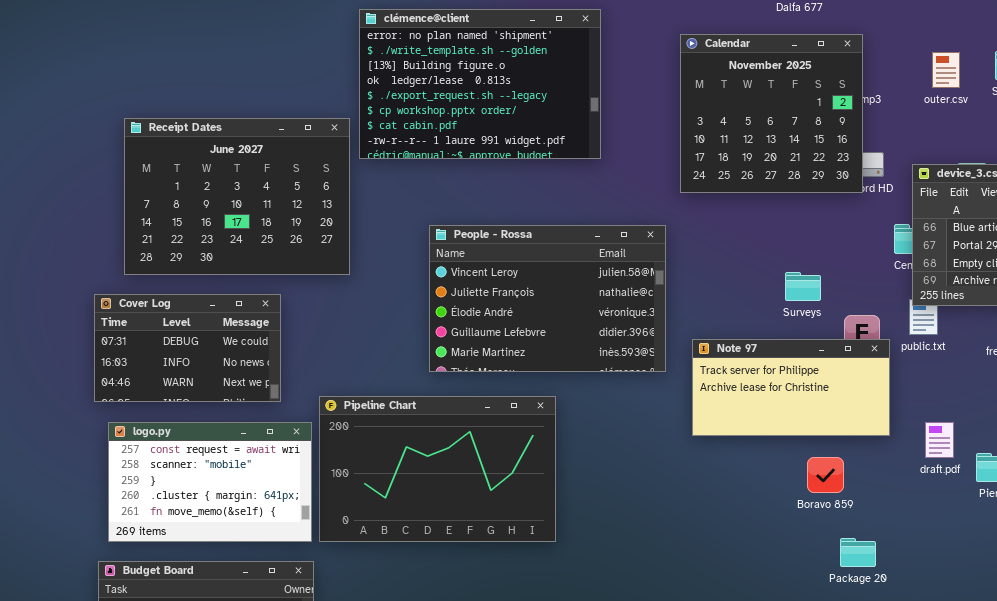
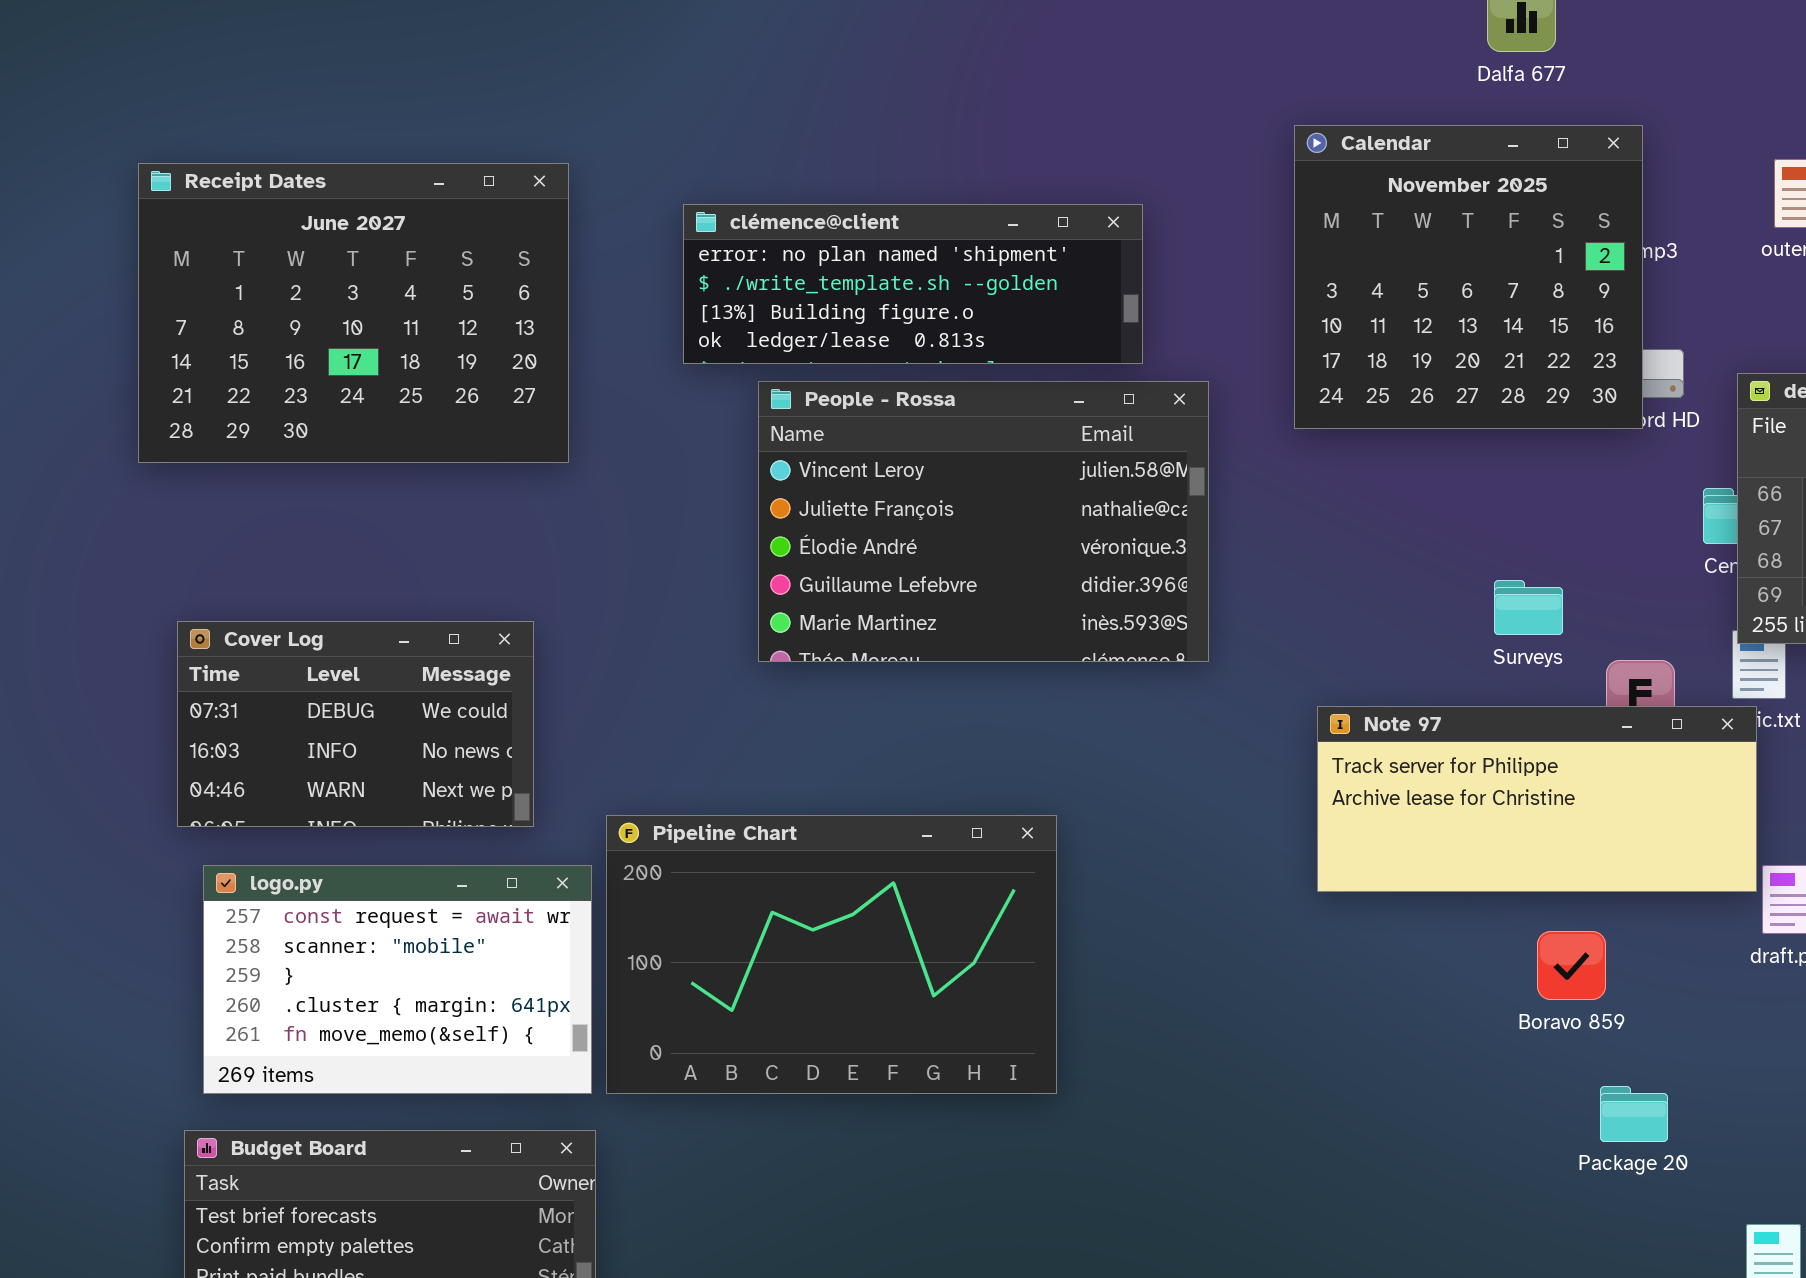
clémence@client: [359,9,601,159] -> [683,204,1143,364], resized
Receipt Dates: [124,118,350,275] -> [138,163,569,463], moved
People - Rossa: [429,225,666,372] -> [758,381,1209,662], moved
Note 97: [692,339,890,436] -> [1317,706,1757,892], resized

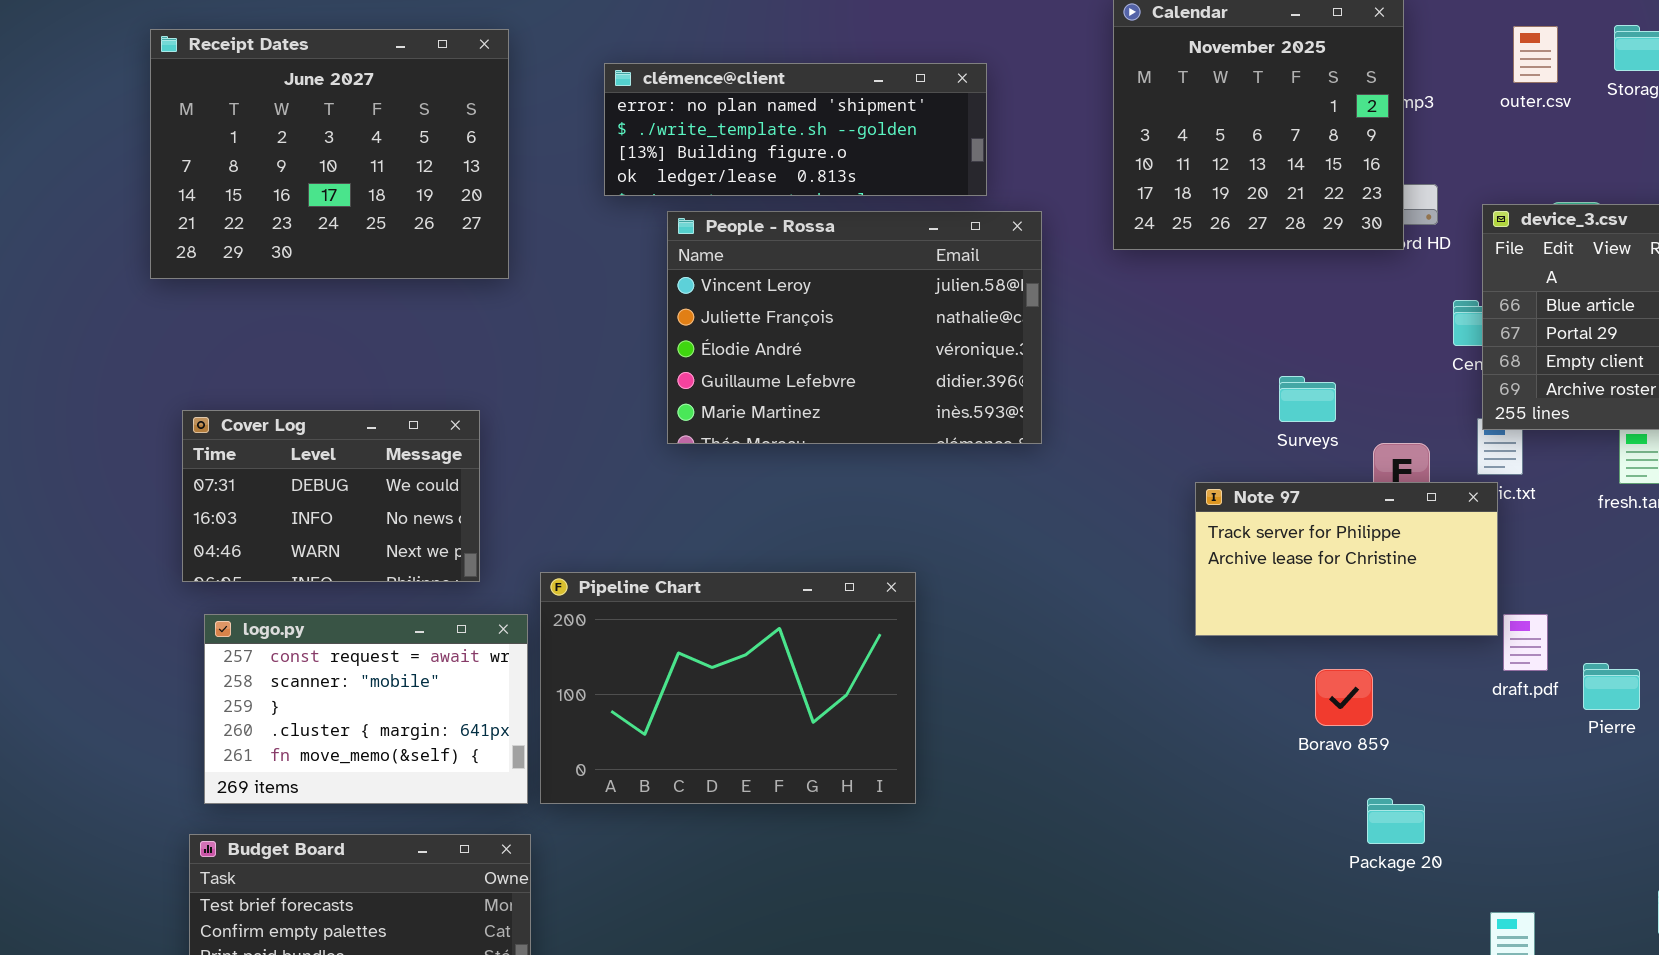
Note 97: [1317,706,1757,892] -> [1195,482,1498,636], resized

